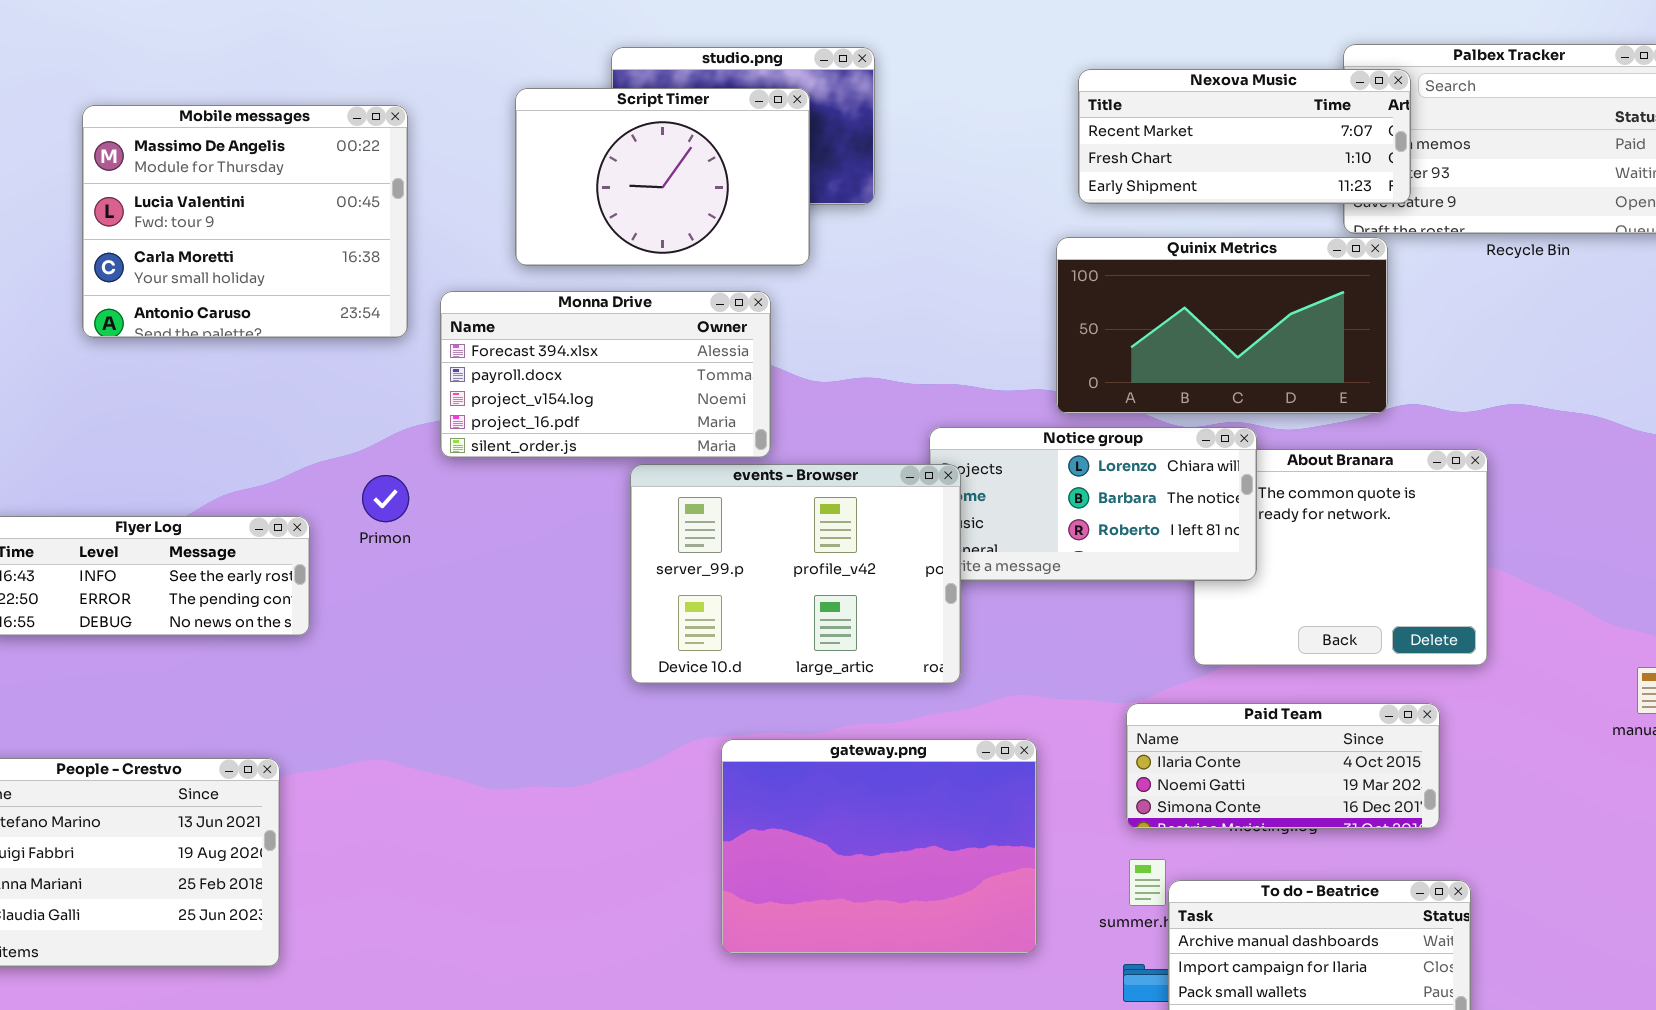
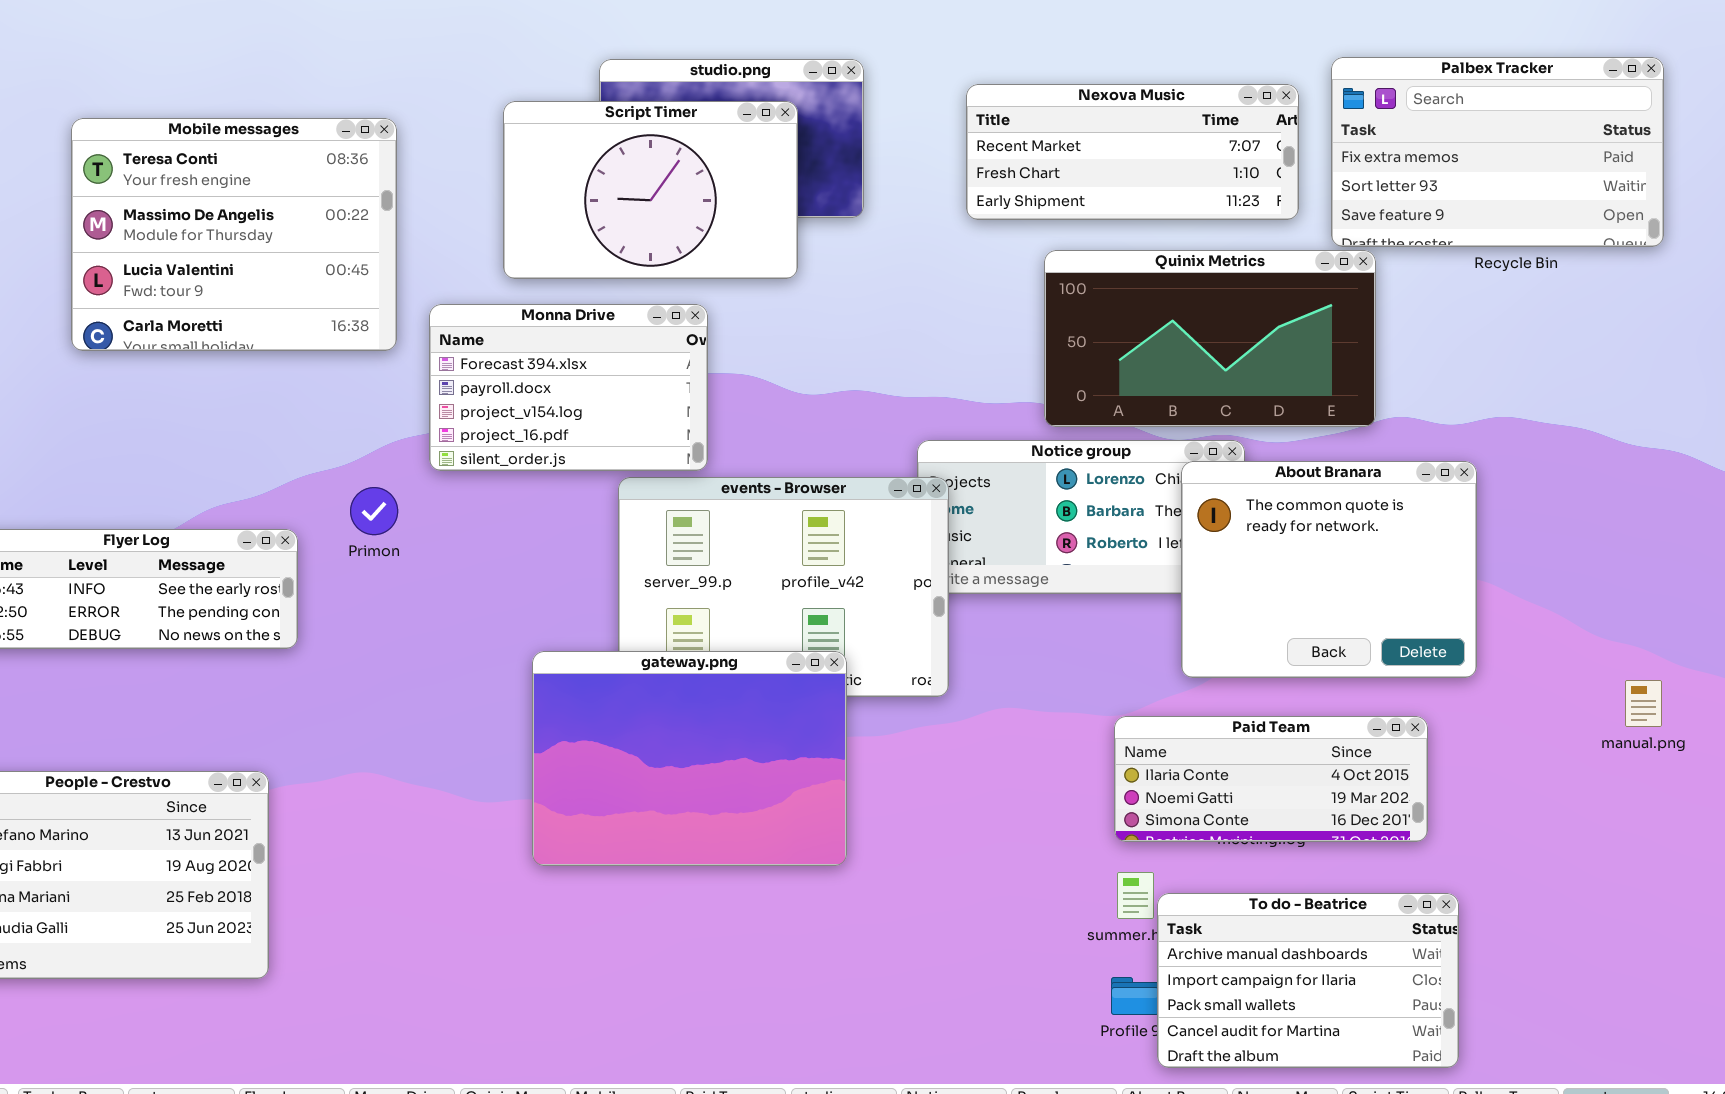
Nexova Music: [1078,69,1411,204] -> [966,84,1299,220], moved
Mobile messages: [82,105,408,338] -> [71,118,397,351], scrolled up 1 row
Monna Drive: [440,291,771,458] -> [429,304,708,471], resized
About Branara: [1193,449,1488,666] -> [1181,461,1477,678], raised
gateway.png: [721,739,1037,954] -> [532,651,847,866], moved

